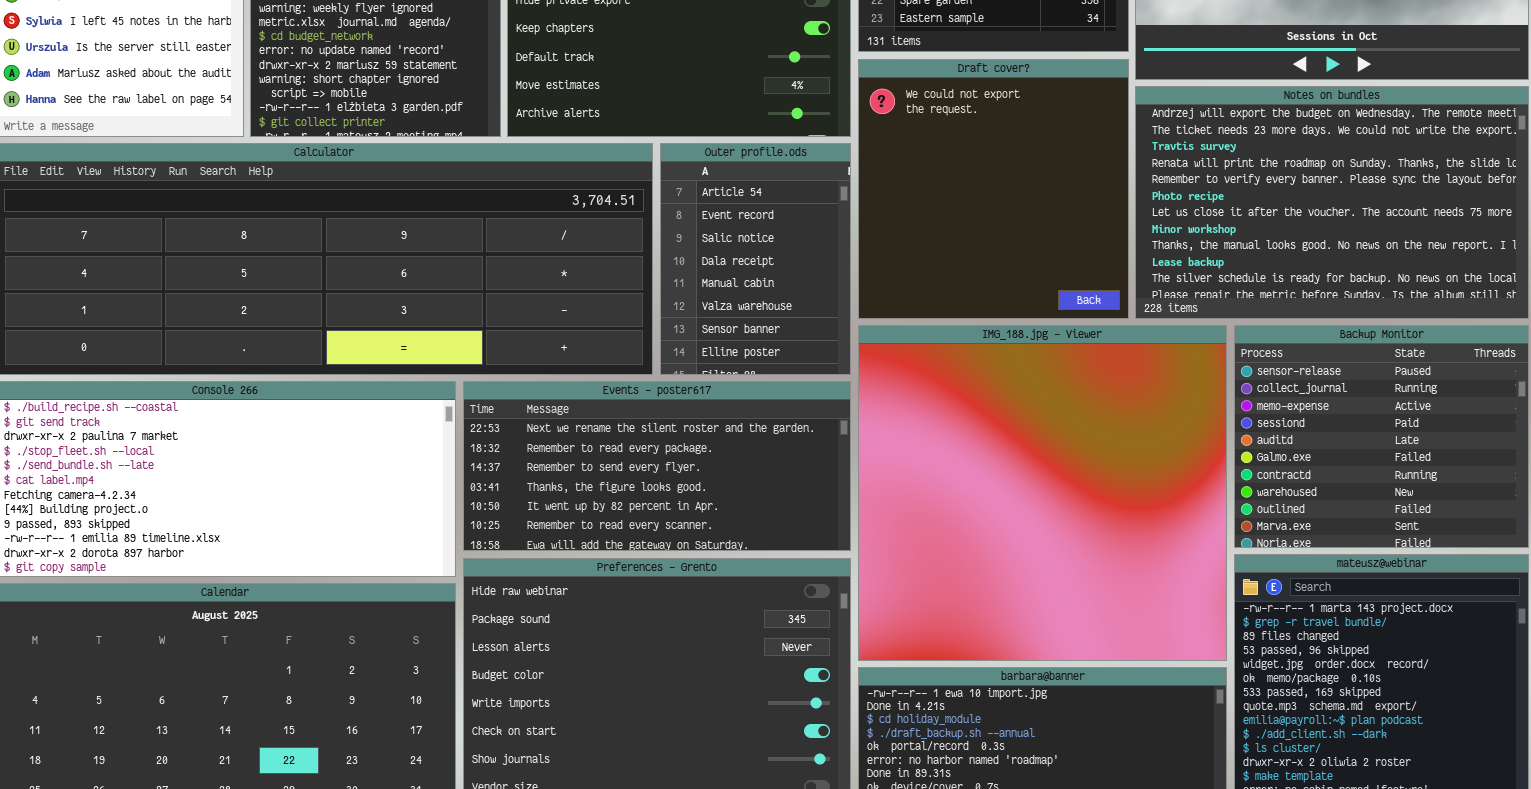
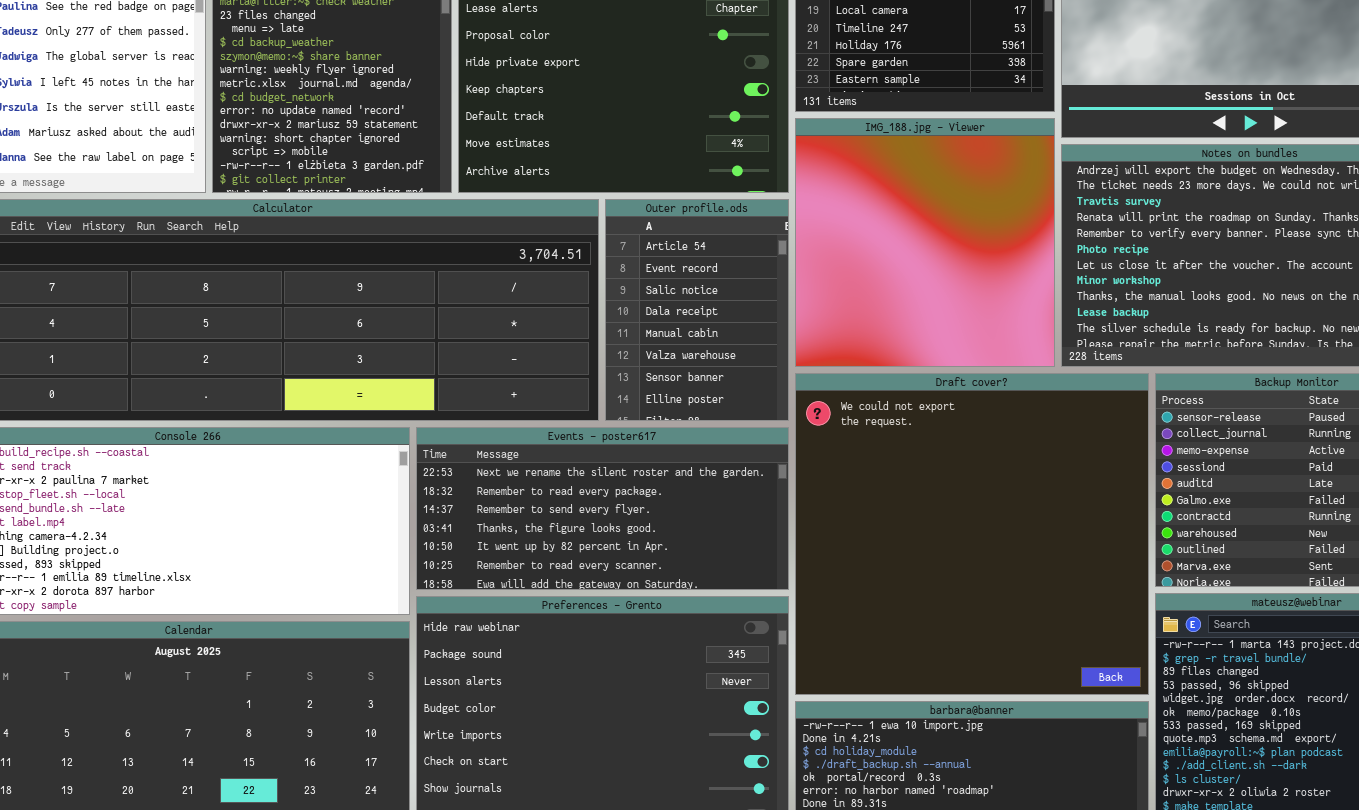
Draft cover?: [858,59,1129,319] -> [795,373,1149,695], moved, resized
IMG_188.jpg - Viewer: [858,325,1227,661] -> [795,118,1055,367], moved, resized

